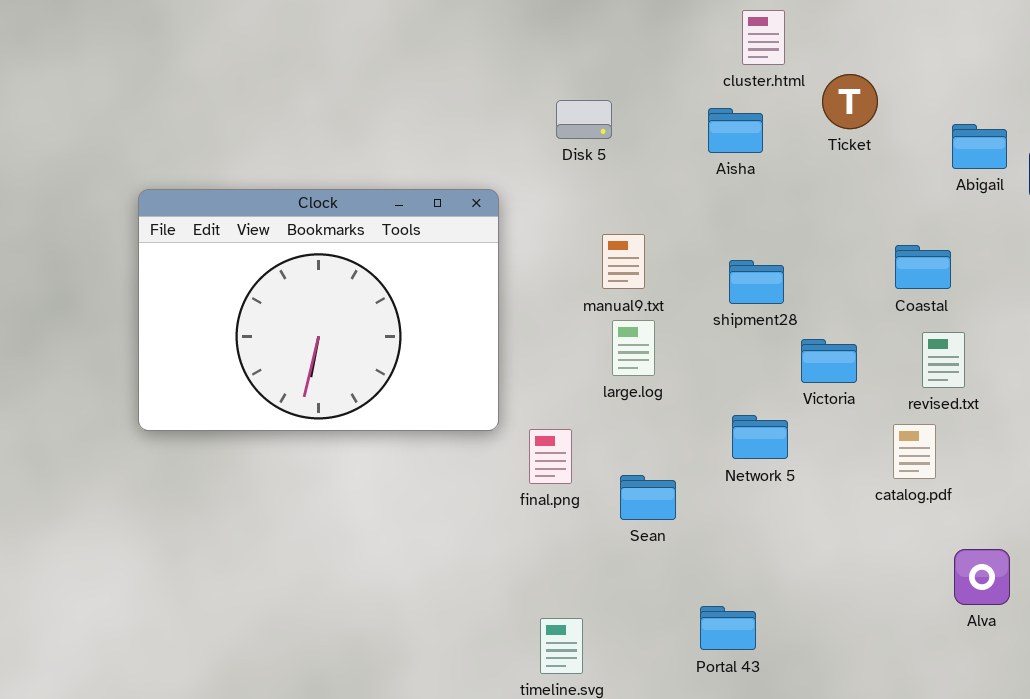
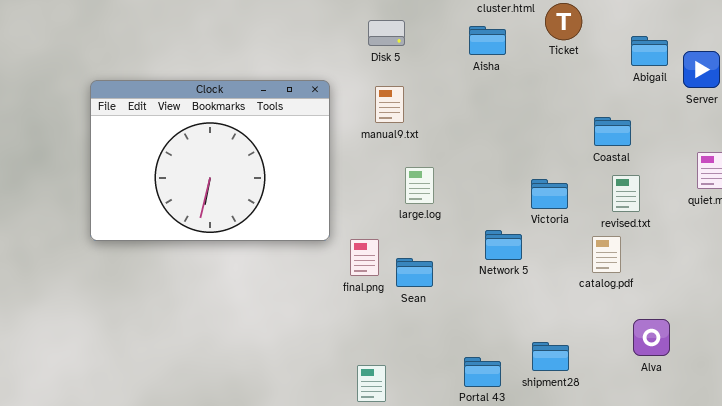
manual9.txt: [602,234,645,289] -> [375,86,404,123], moved
shipment28: [729,260,784,304] -> [532,342,569,371], moved
Sean: [620,475,676,520] -> [396,258,433,287], moved

